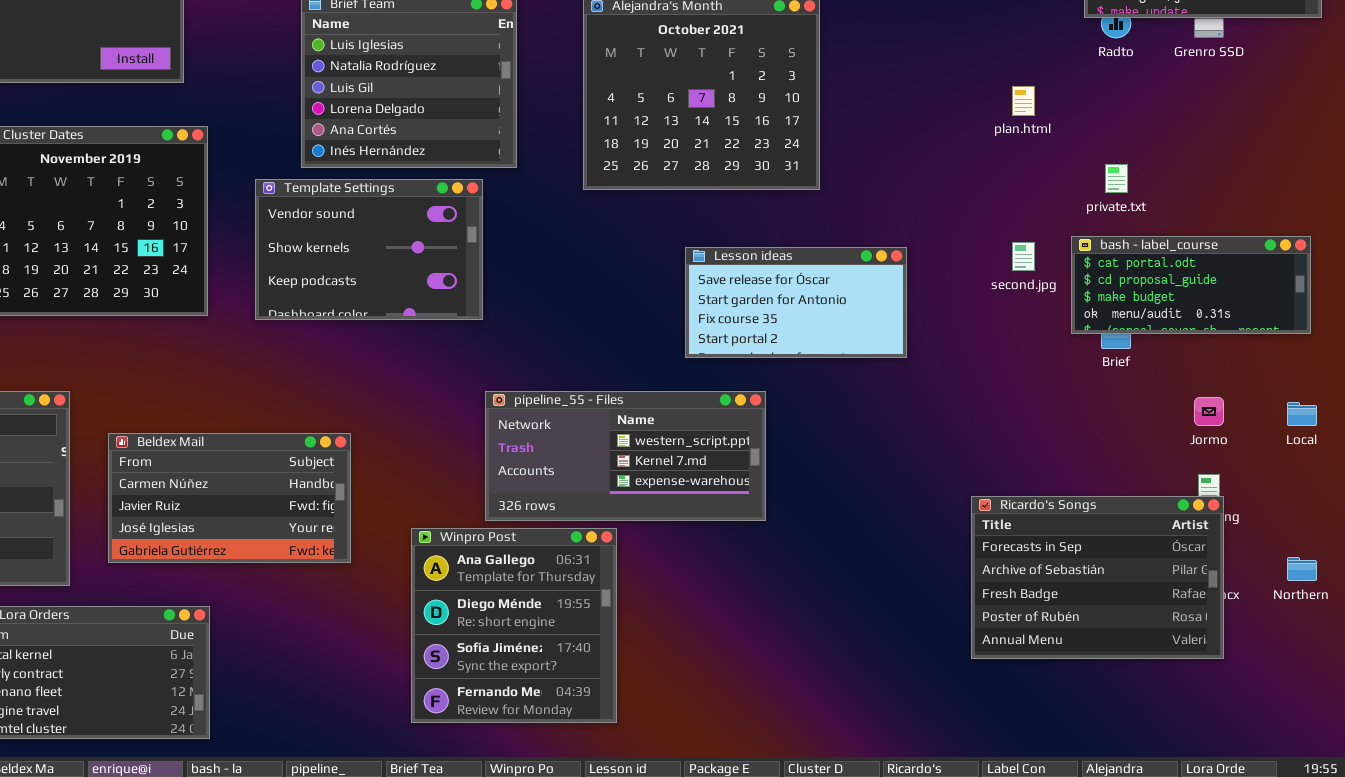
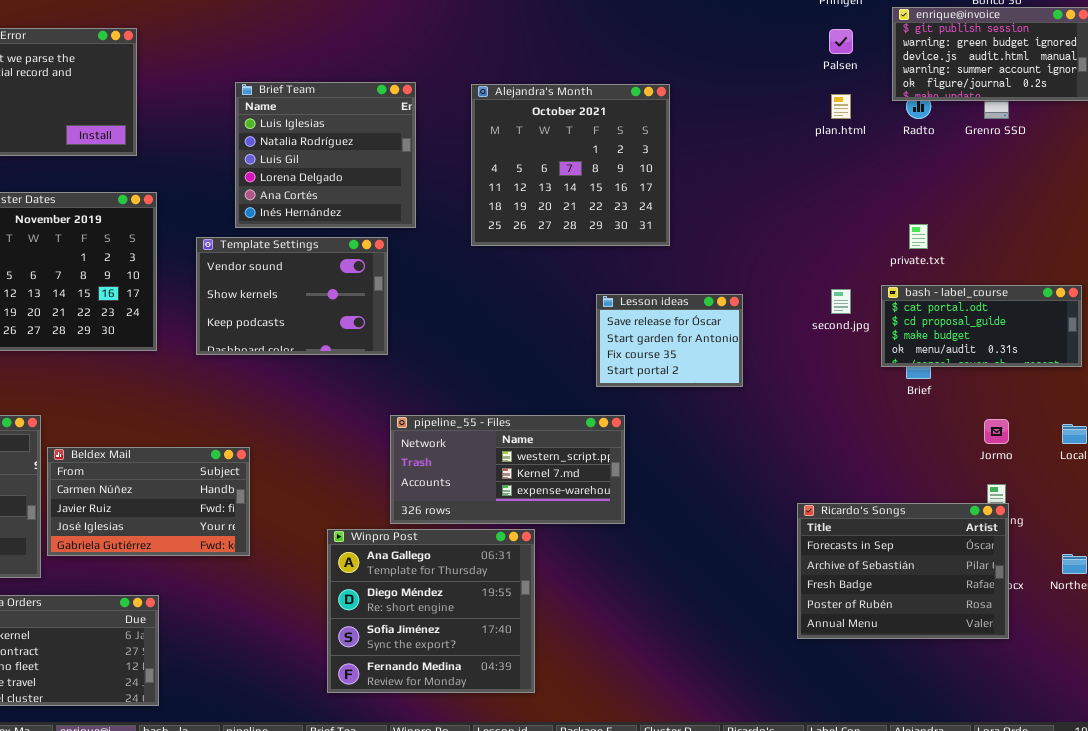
plan.html: [1012,86,1035,116] -> [831,94,851,119], moved
Lesson ideas: [685,247,907,358] -> [596,294,743,387], resized
Beldex Mail: [108,433,351,563] -> [47,447,250,556], moved
Winpro Post: [411,528,617,723] -> [327,529,535,693], resized

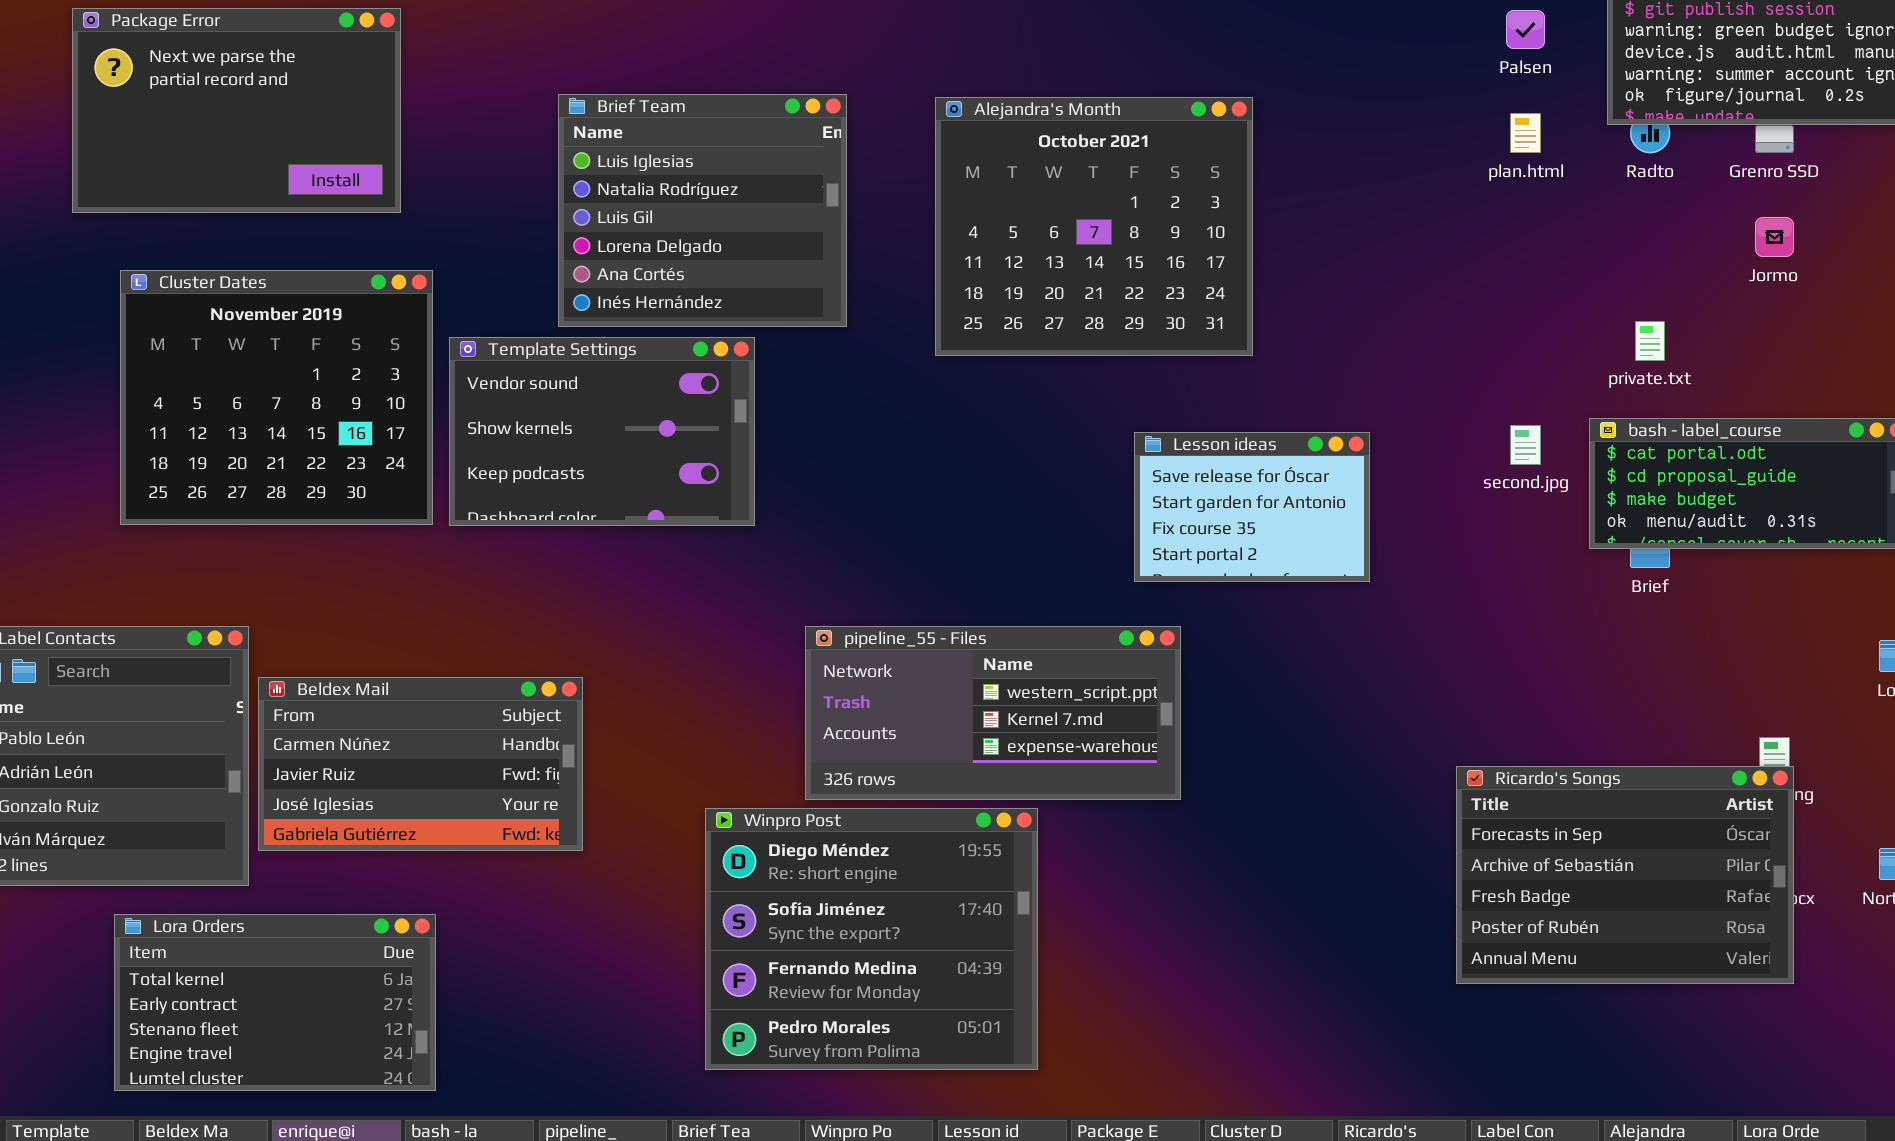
Template Settings: [196,237,388,355] -> [449,337,755,526], moved
Jormo: [984,419,1009,444] -> [1755,217,1794,257], moved
Winpro Post: [327,529,535,693] -> [705,808,1038,1070], scrolled down 1 row

